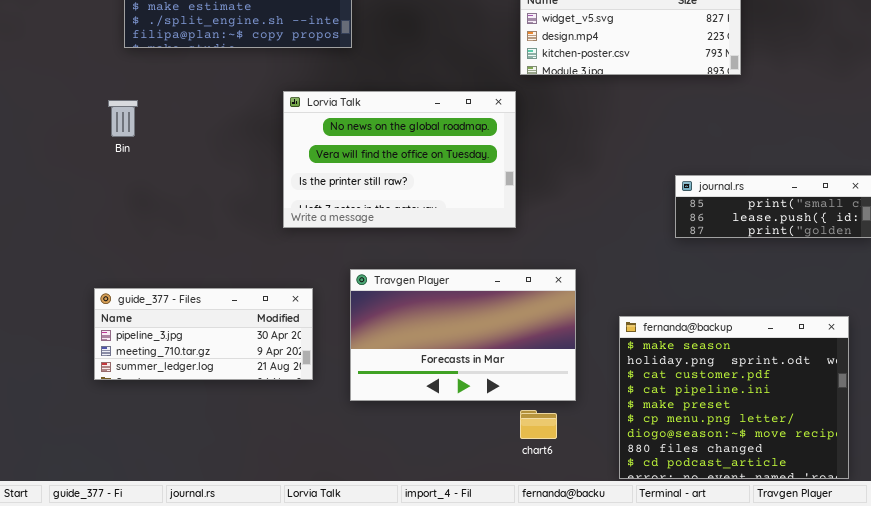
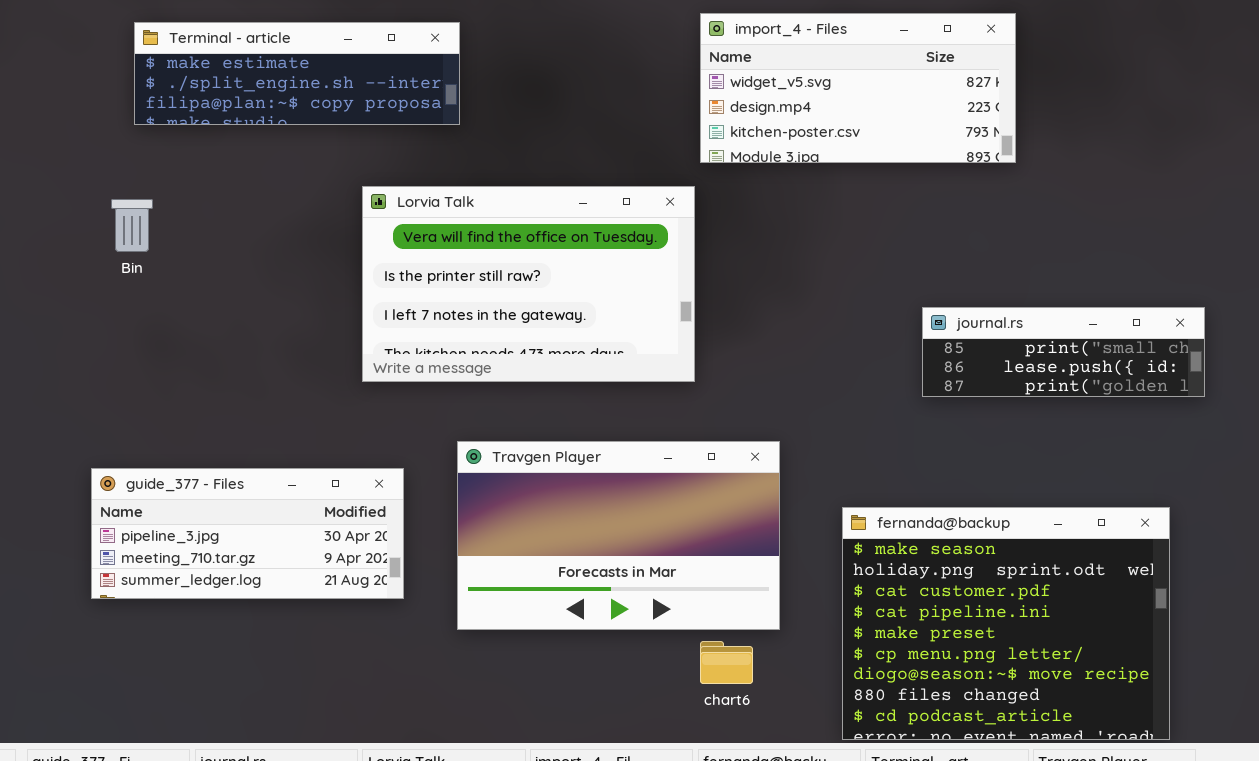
Lorvia Talk: [283,91,516,228] -> [362,186,695,382], scrolled down 1 row

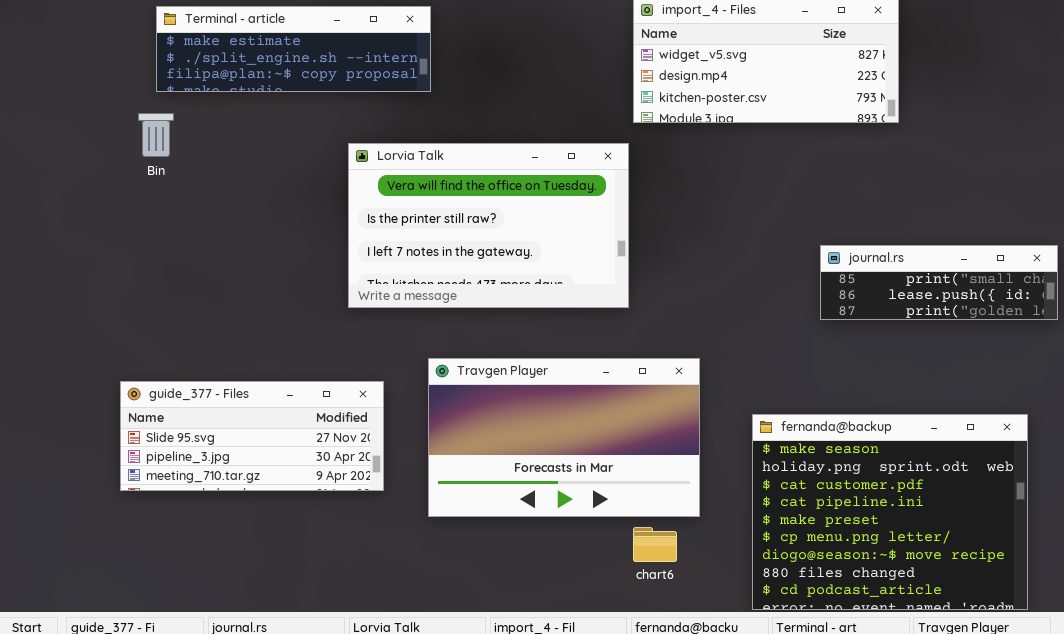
Bin: [111,199,153,252] -> [138,113,174,157], moved
guide_377 - Files: [91,468,404,599] -> [120,381,384,491], scrolled up 1 row

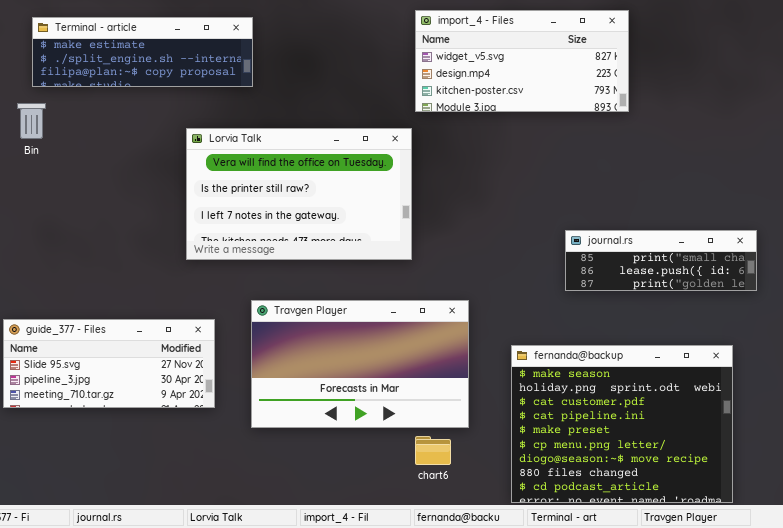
journal.rs: [820,245,1058,320] -> [565,230,757,291], moved

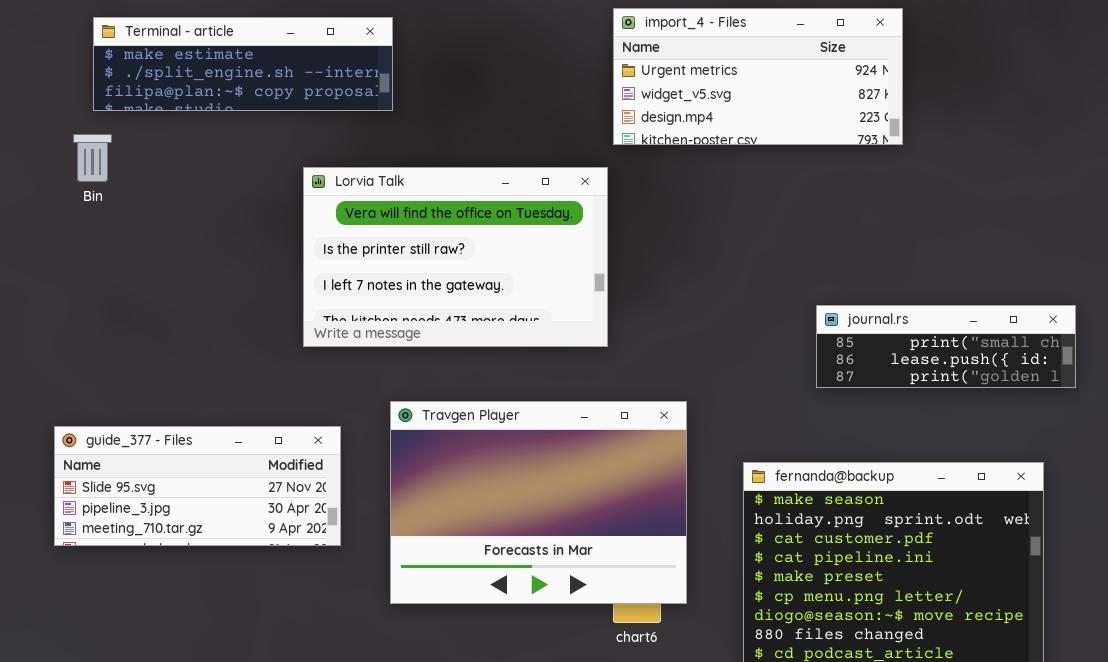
import_4 - Files: [415,10,629,112] -> [613,8,903,145], scrolled up 1 row
Travgen Player: [251,300,469,428] -> [390,401,687,604], resized

